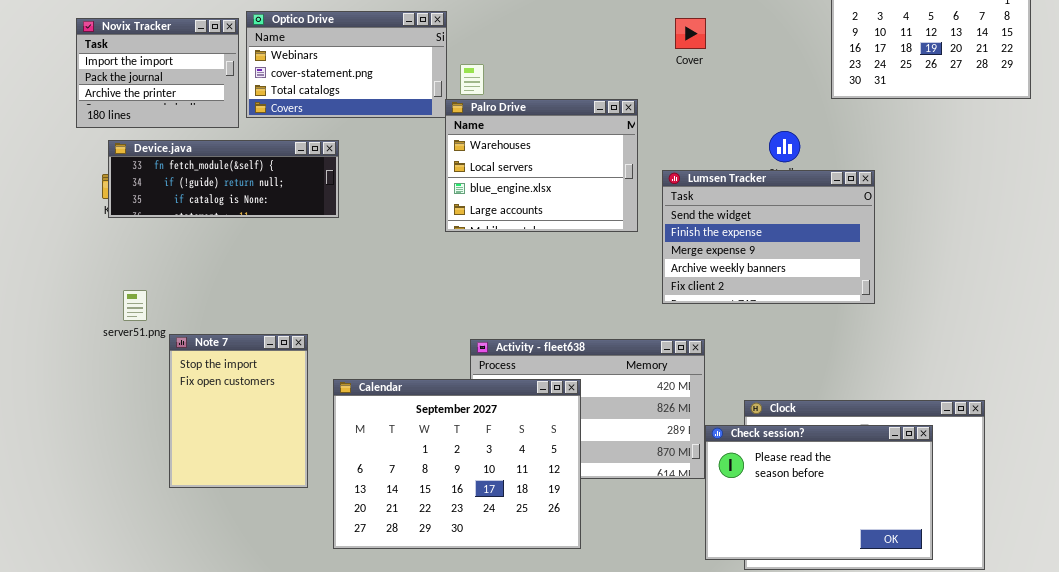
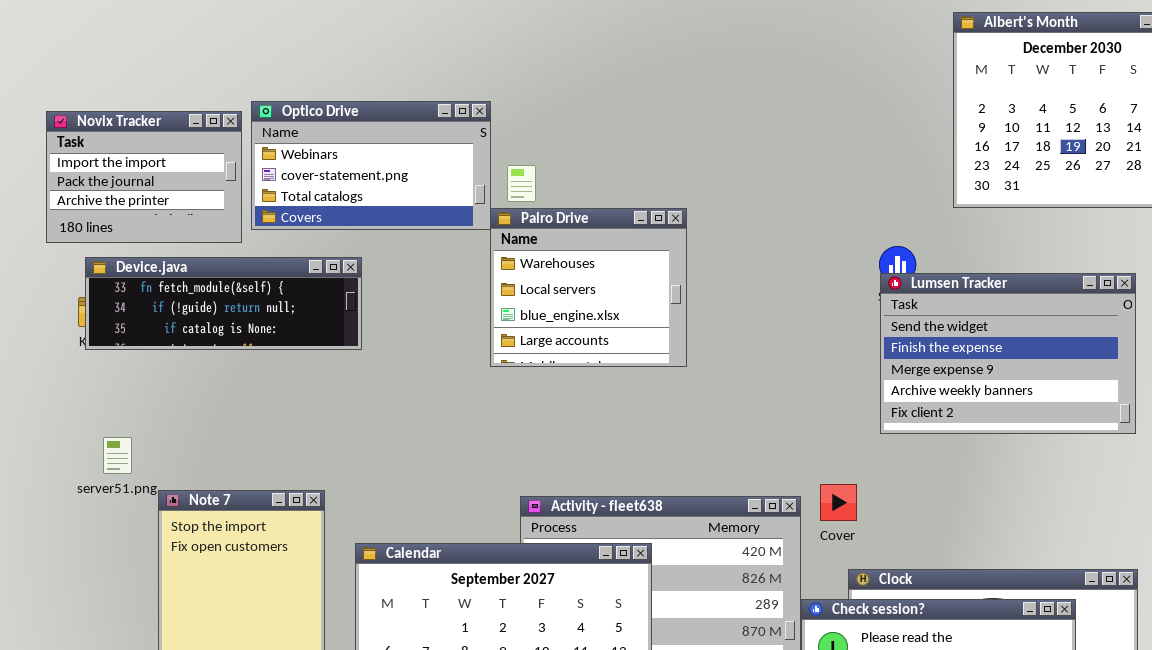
Cover: [675,18,706,49] -> [820,484,857,521], moved
Palro Drive: [445,99,638,232] -> [490,208,687,367], resized
Lumsen Tracker: [662,170,875,304] -> [880,273,1136,434], moved

